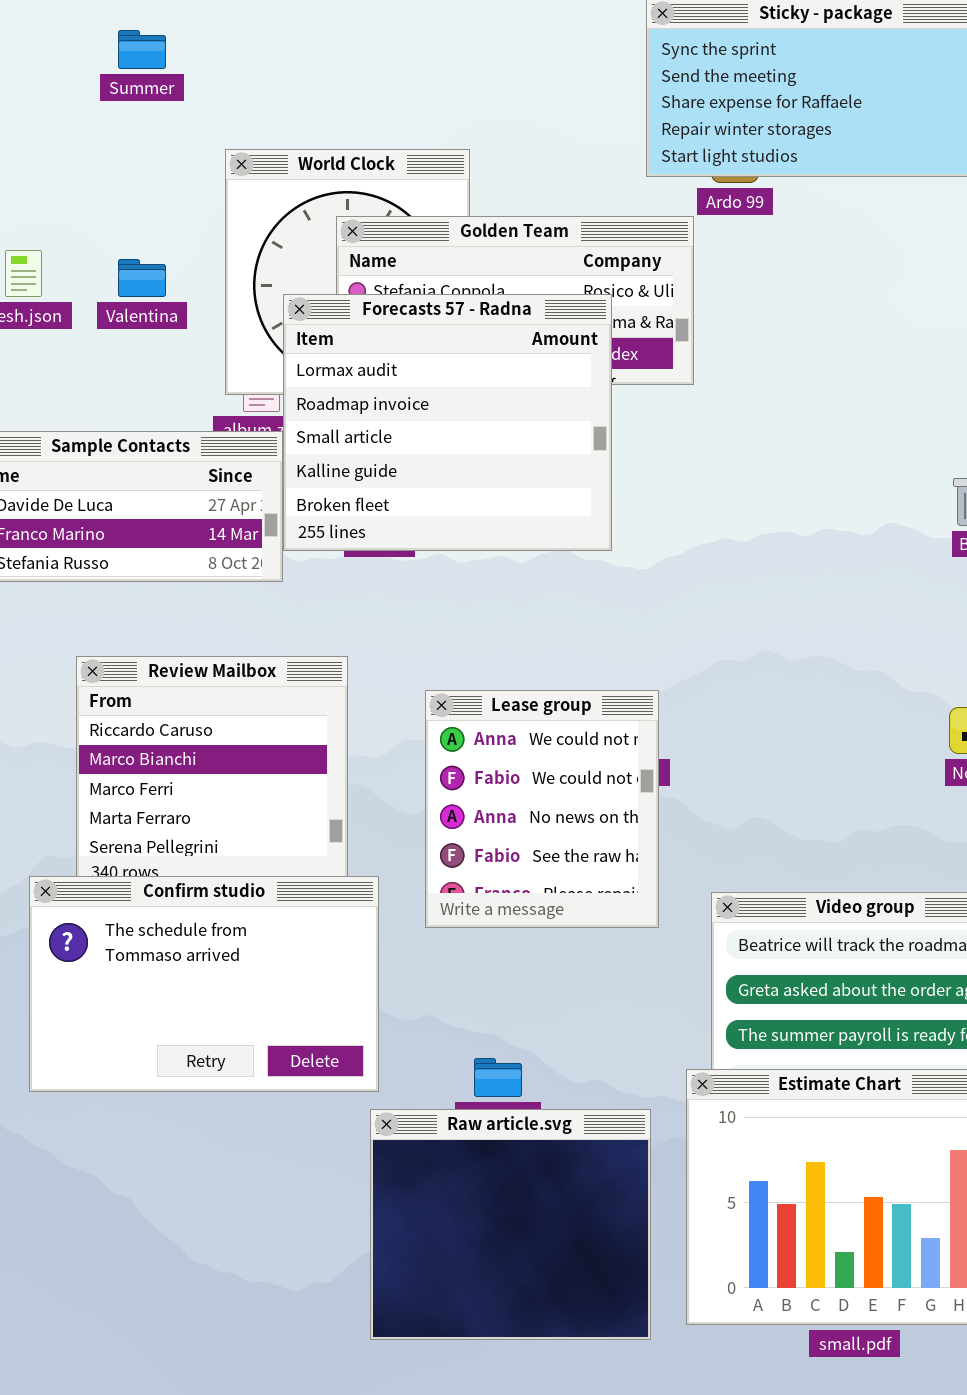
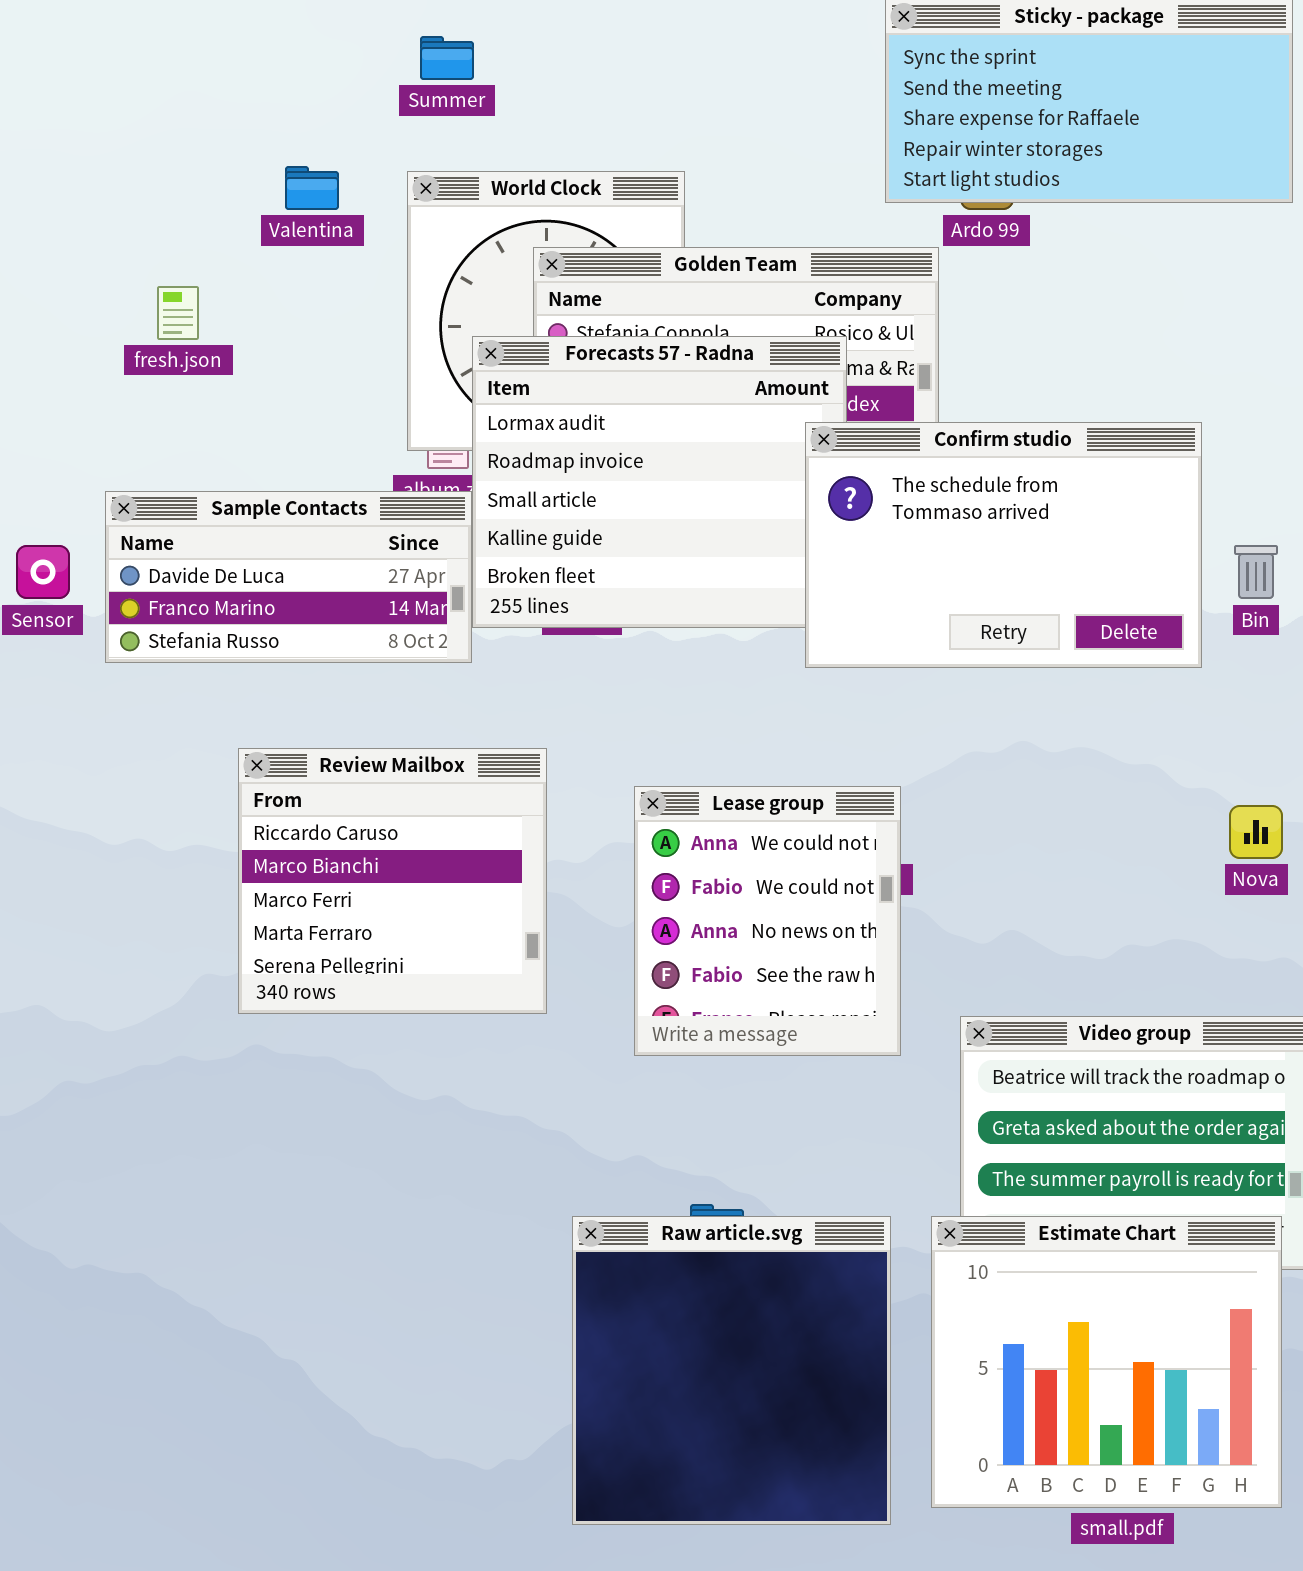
Summer: [118,30,166,69] -> [420,36,474,80], moved
Valentina: [118,259,166,297] -> [285,166,339,210], moved
Confirm studio: [29,876,379,1092] -> [805,422,1202,668], moved
Raw article.svg: [370,1109,651,1340] -> [572,1216,891,1525], resized

